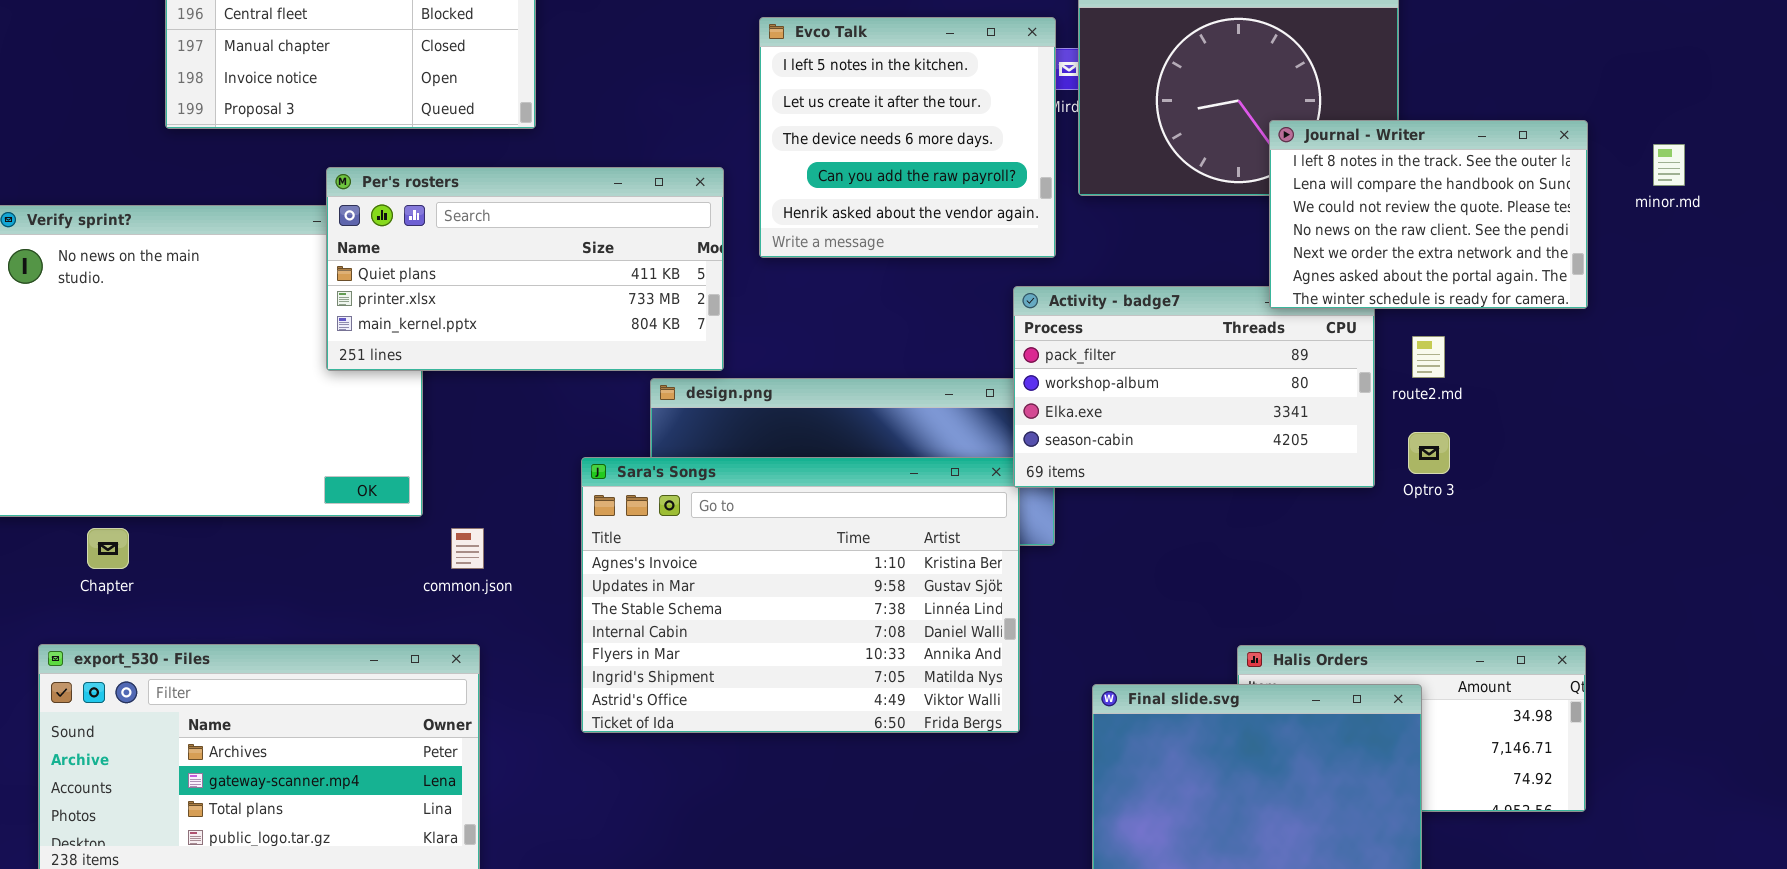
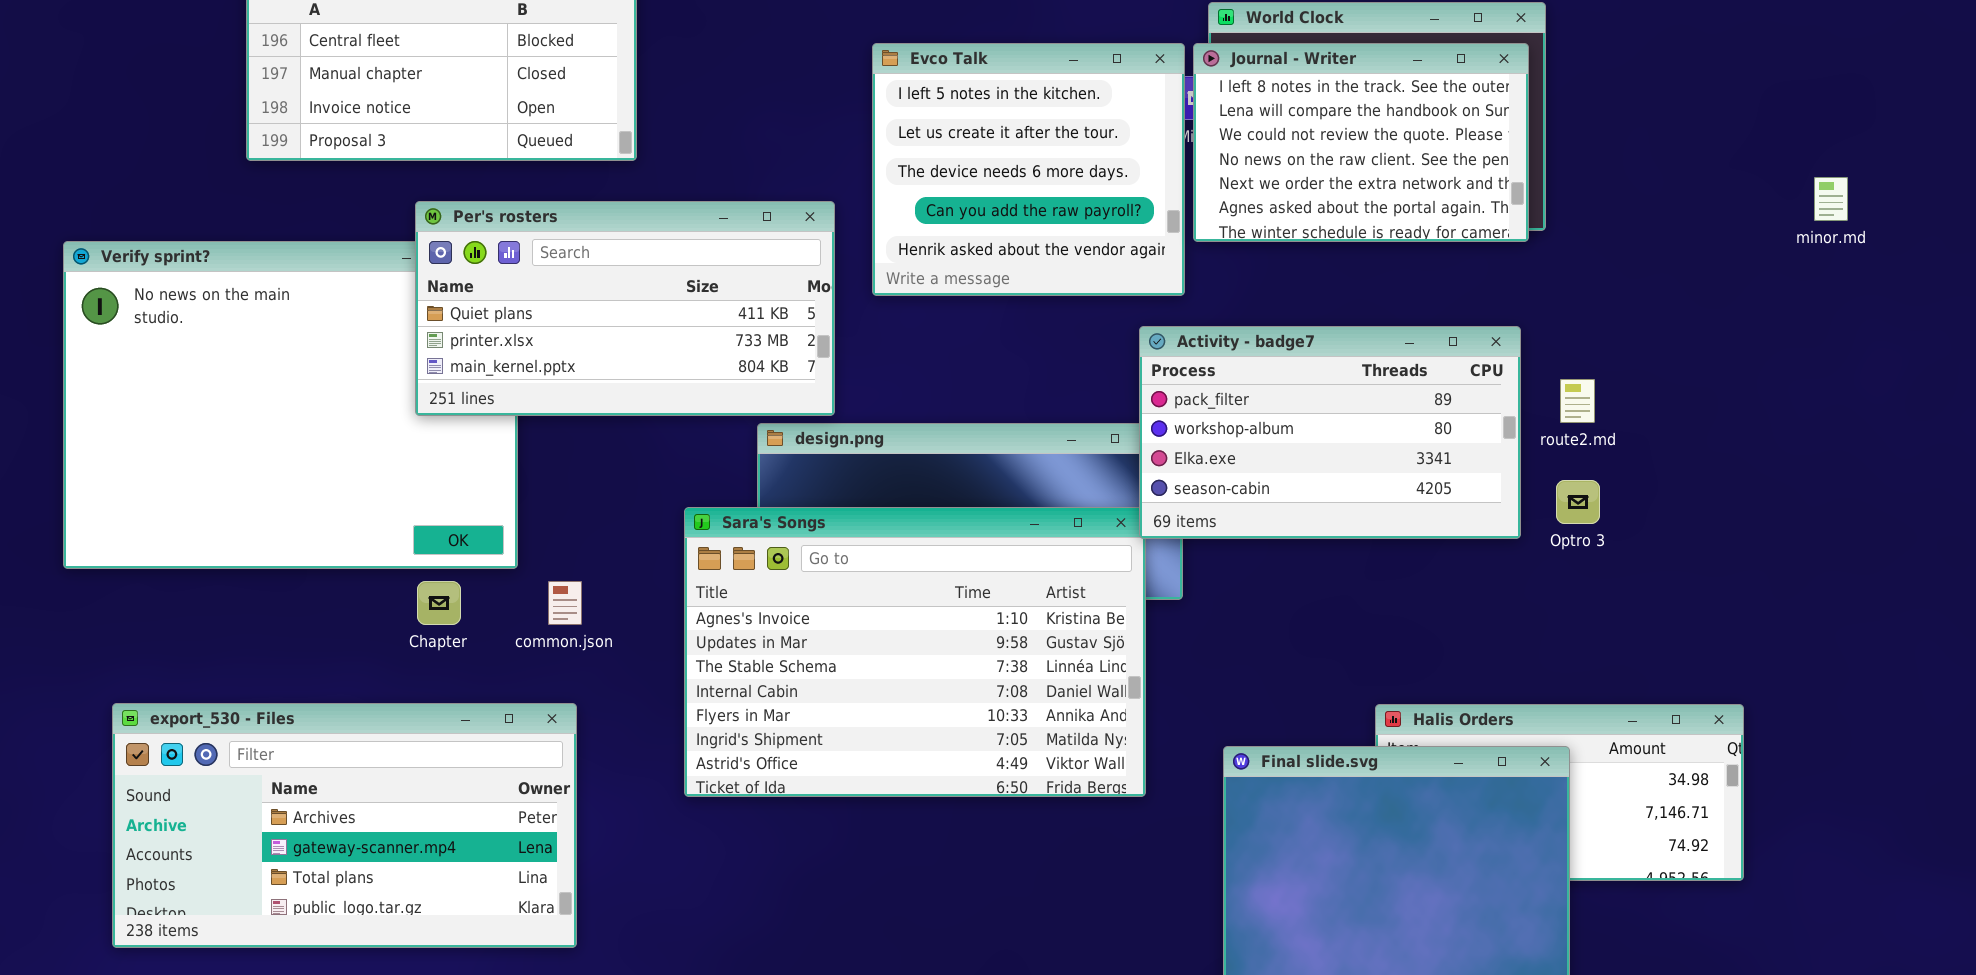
Journal - Writer: [1269,120,1588,309] -> [1193,43,1529,242], moved
Chapter: [87,528,129,569] -> [417,581,461,625], moved

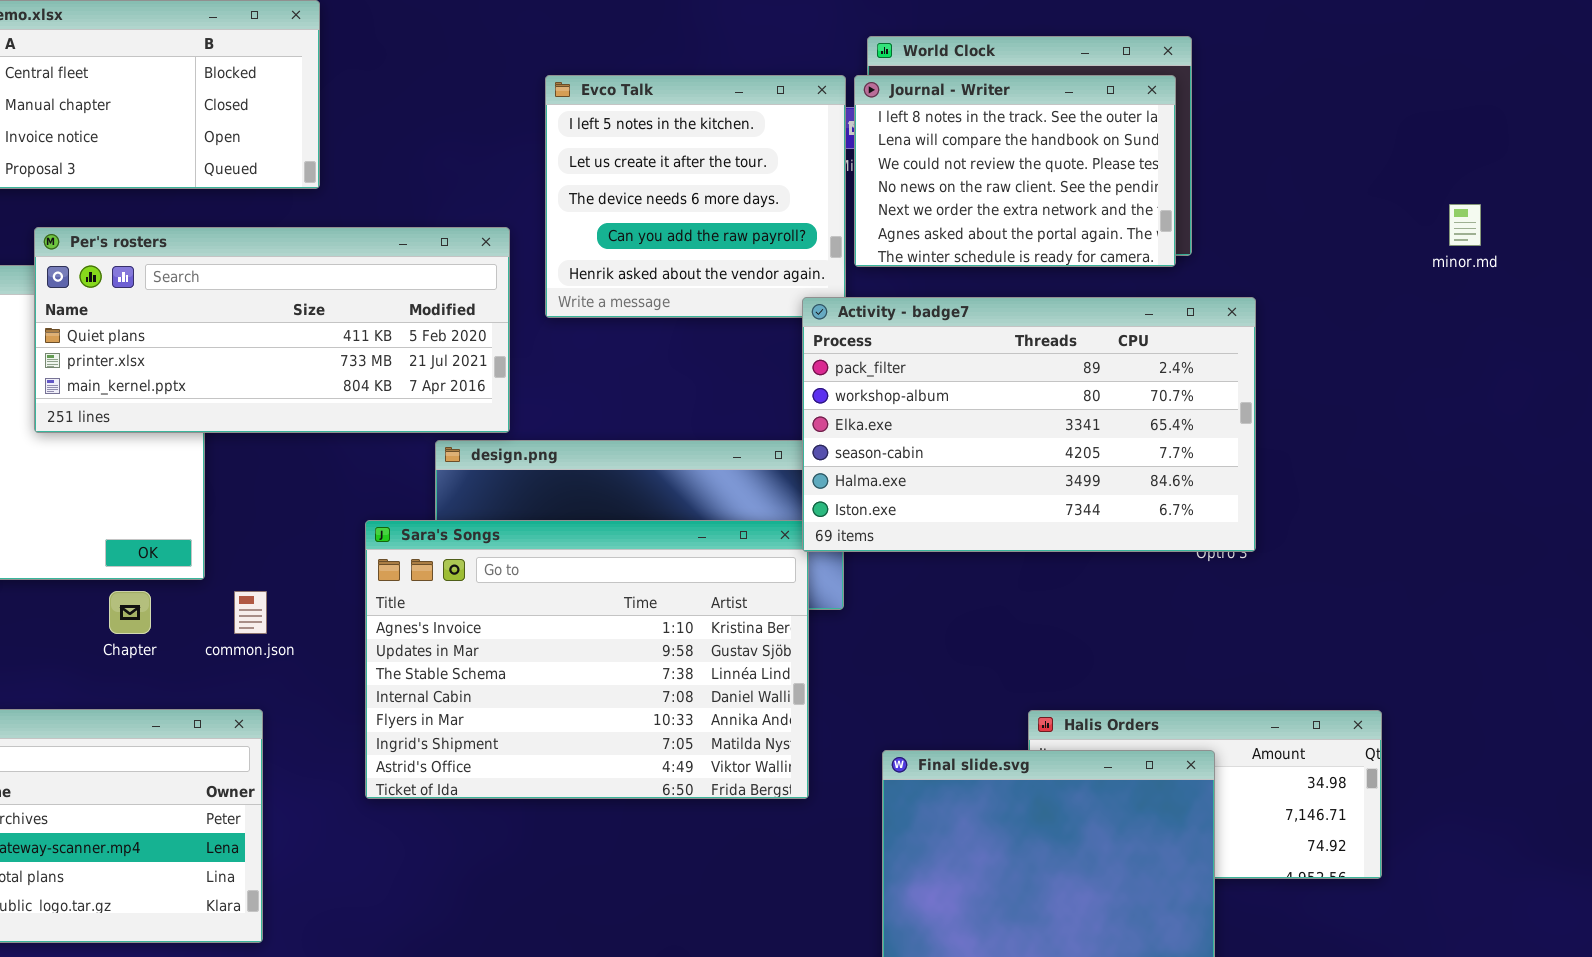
Per's rosters: [415,201,835,416] -> [34,227,510,433], resized
Activity - badge7: [1139,326,1521,539] -> [802,297,1256,552], resized

